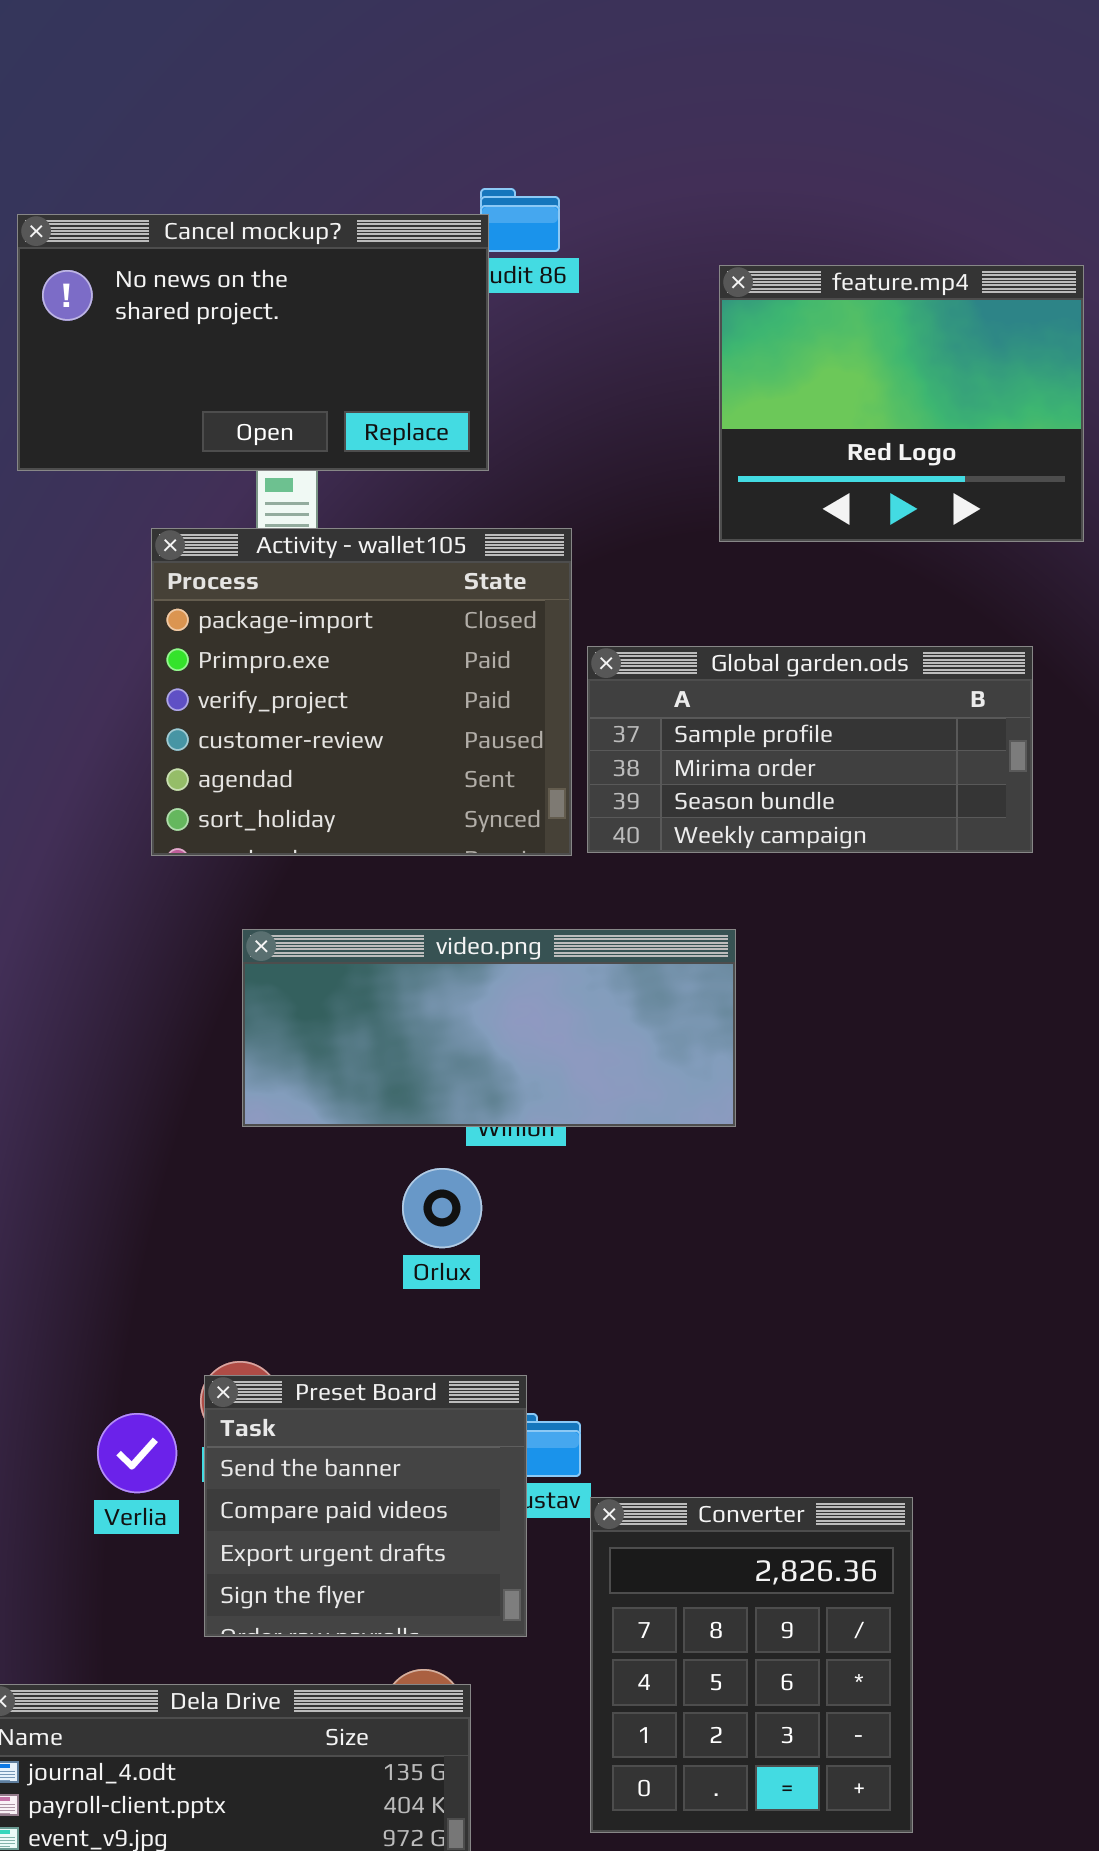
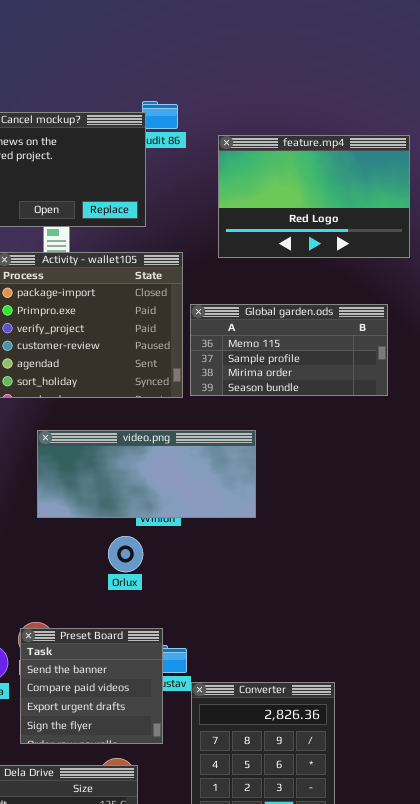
feature.mp4: [719,265,1084,542] -> [218,135,410,258], resized
Global garden.ods: [587,646,1033,853] -> [190,304,388,396], scrolled up 1 row

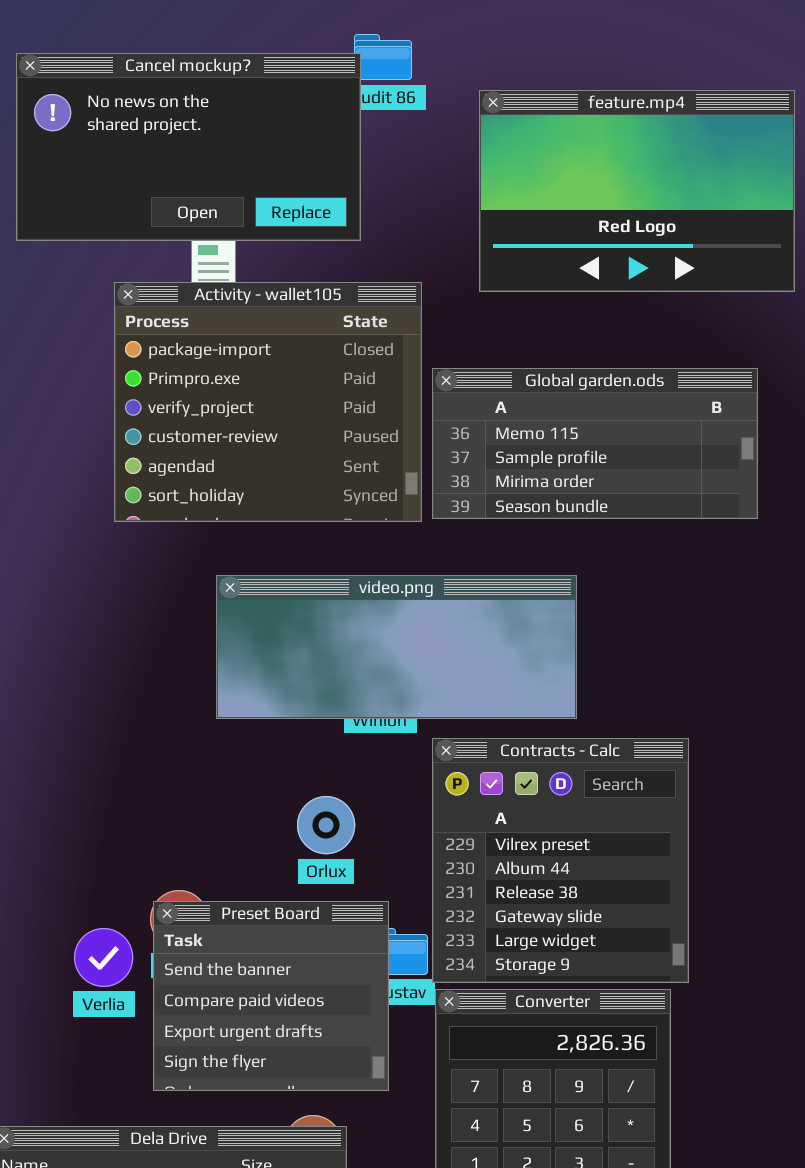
video.png: [37,430,256,518] -> [216,575,577,719], moved
Contracts - Calc: none -> [432,738,689,983], opened
Orlux: [108,536,143,572] -> [297,796,355,854], moved

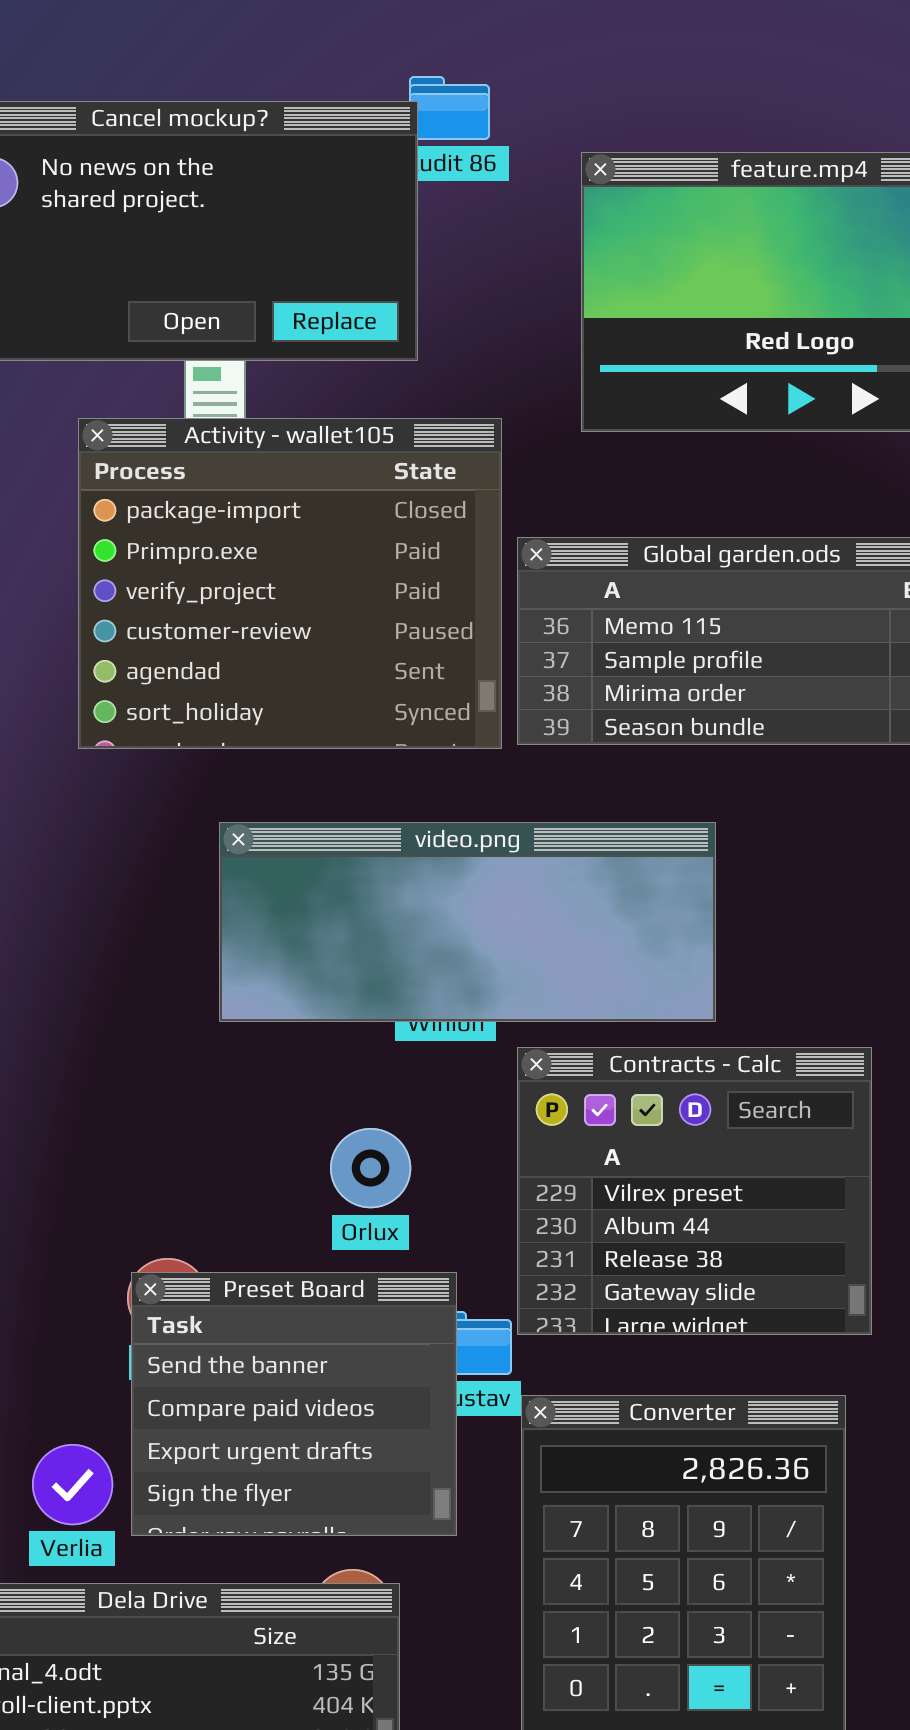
Contracts - Calc: [432,738,689,983] -> [517,1047,872,1335], resized
Verlia: [74,928,133,987] -> [32,1444,113,1525], moved

